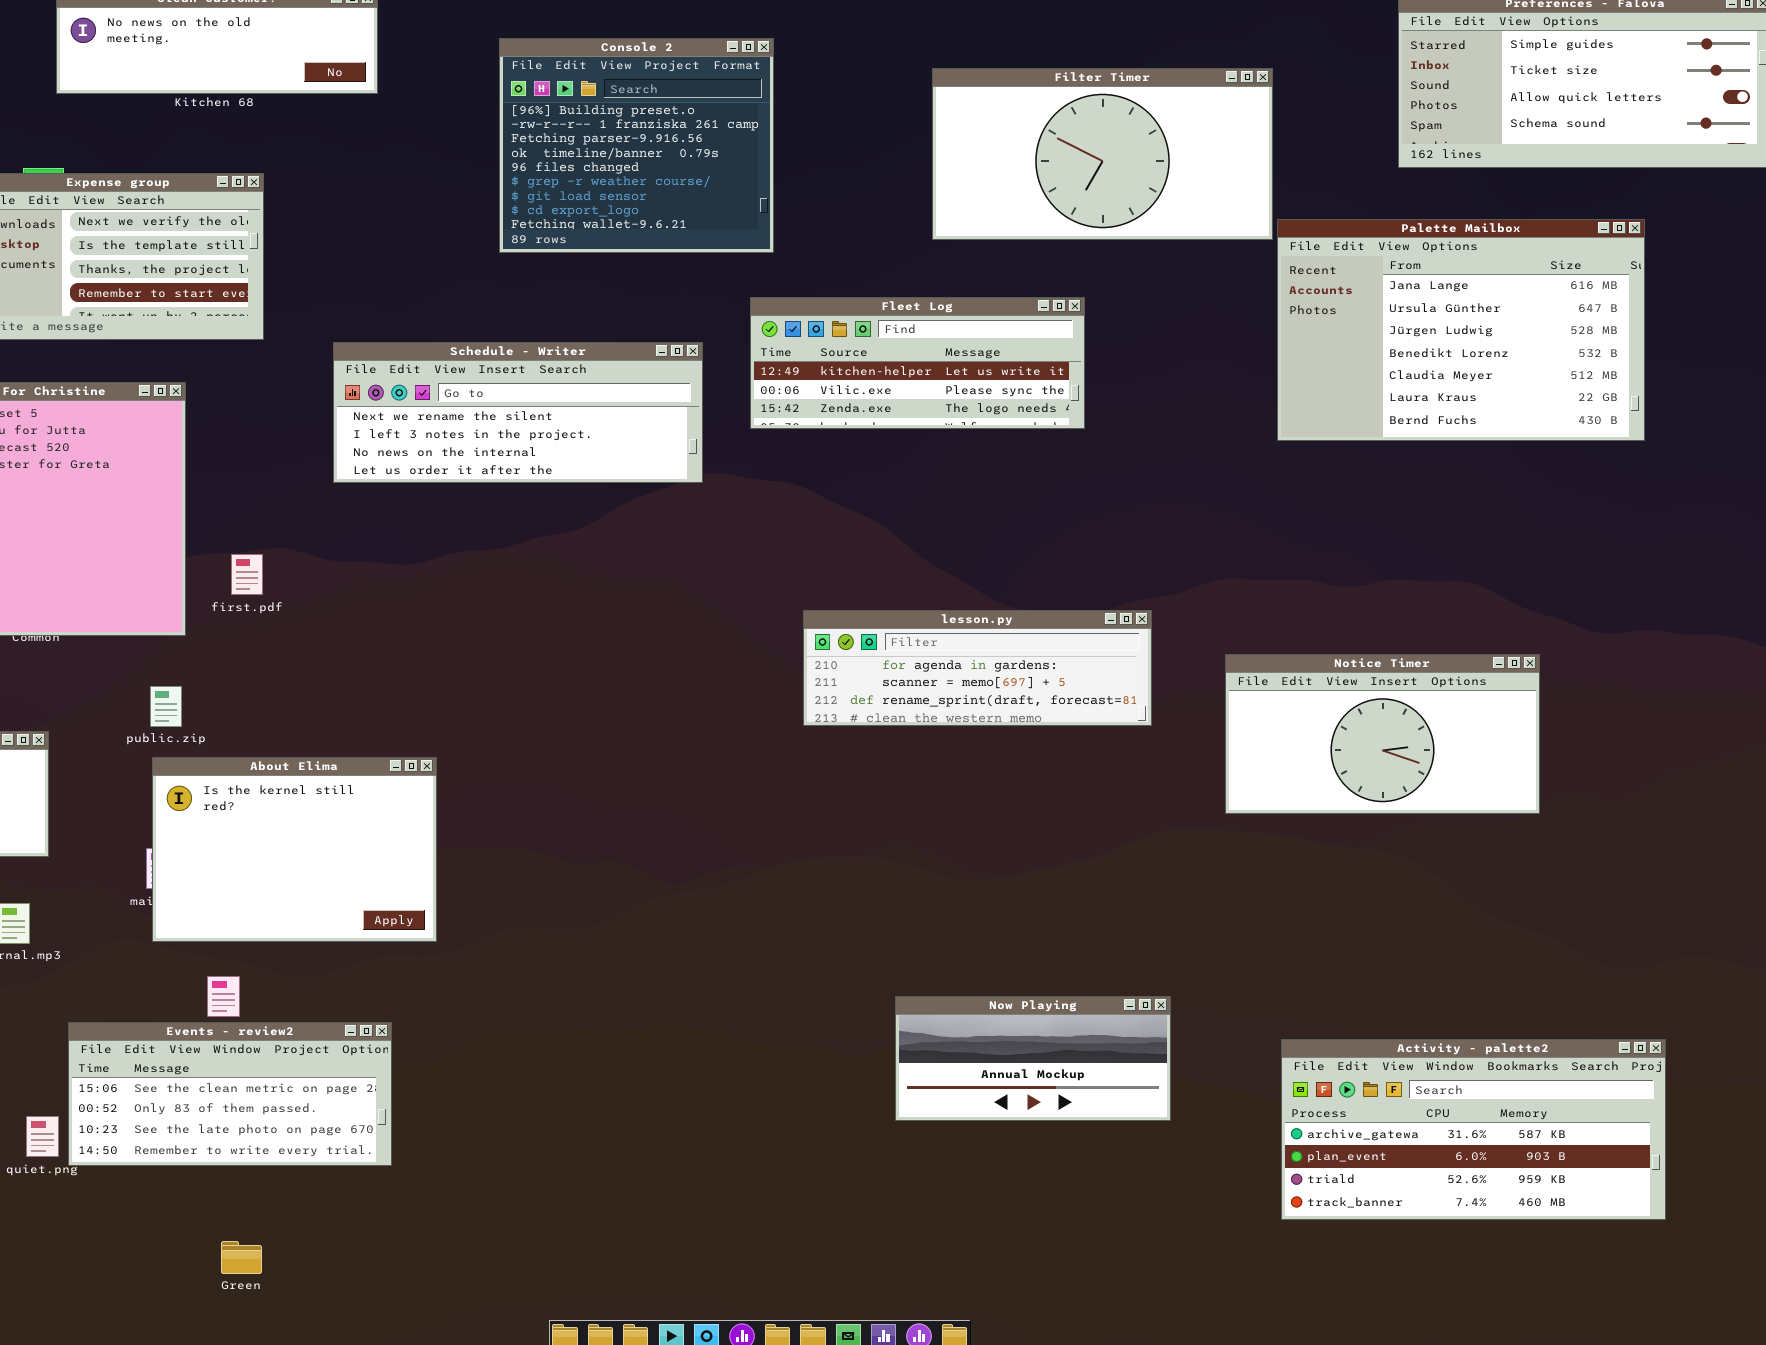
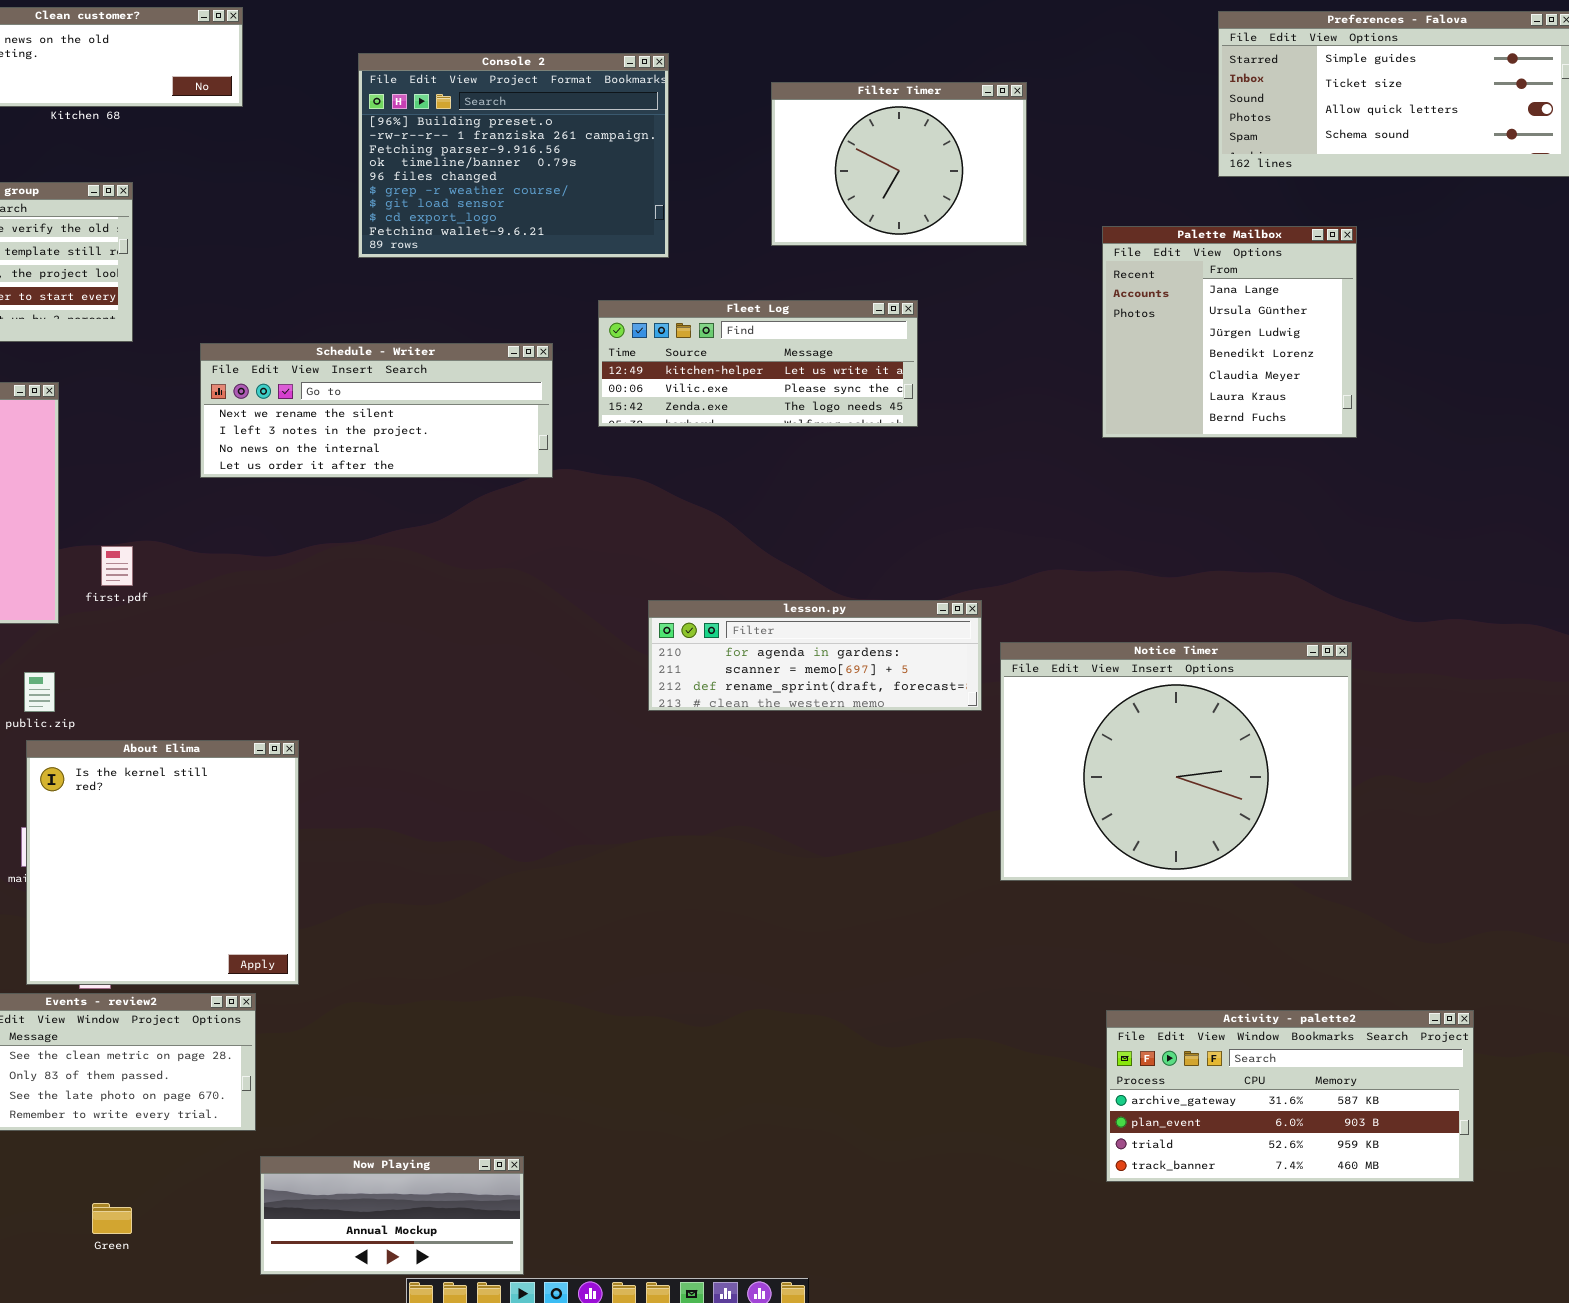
Console 2: [499,38,774,253] -> [358,53,669,258], resized
Filter Timer: [932,68,1273,240] -> [771,82,1027,246], resized
Palette Mailbox: [1277,219,1645,441] -> [1102,226,1357,438], resized
Notice Timer: [1225,654,1540,814] -> [1000,642,1352,881], resized
About Elima: [152,757,437,942] -> [26,740,299,985], resized
Now Playing: [895,996,1171,1121] -> [260,1156,524,1275], moved

